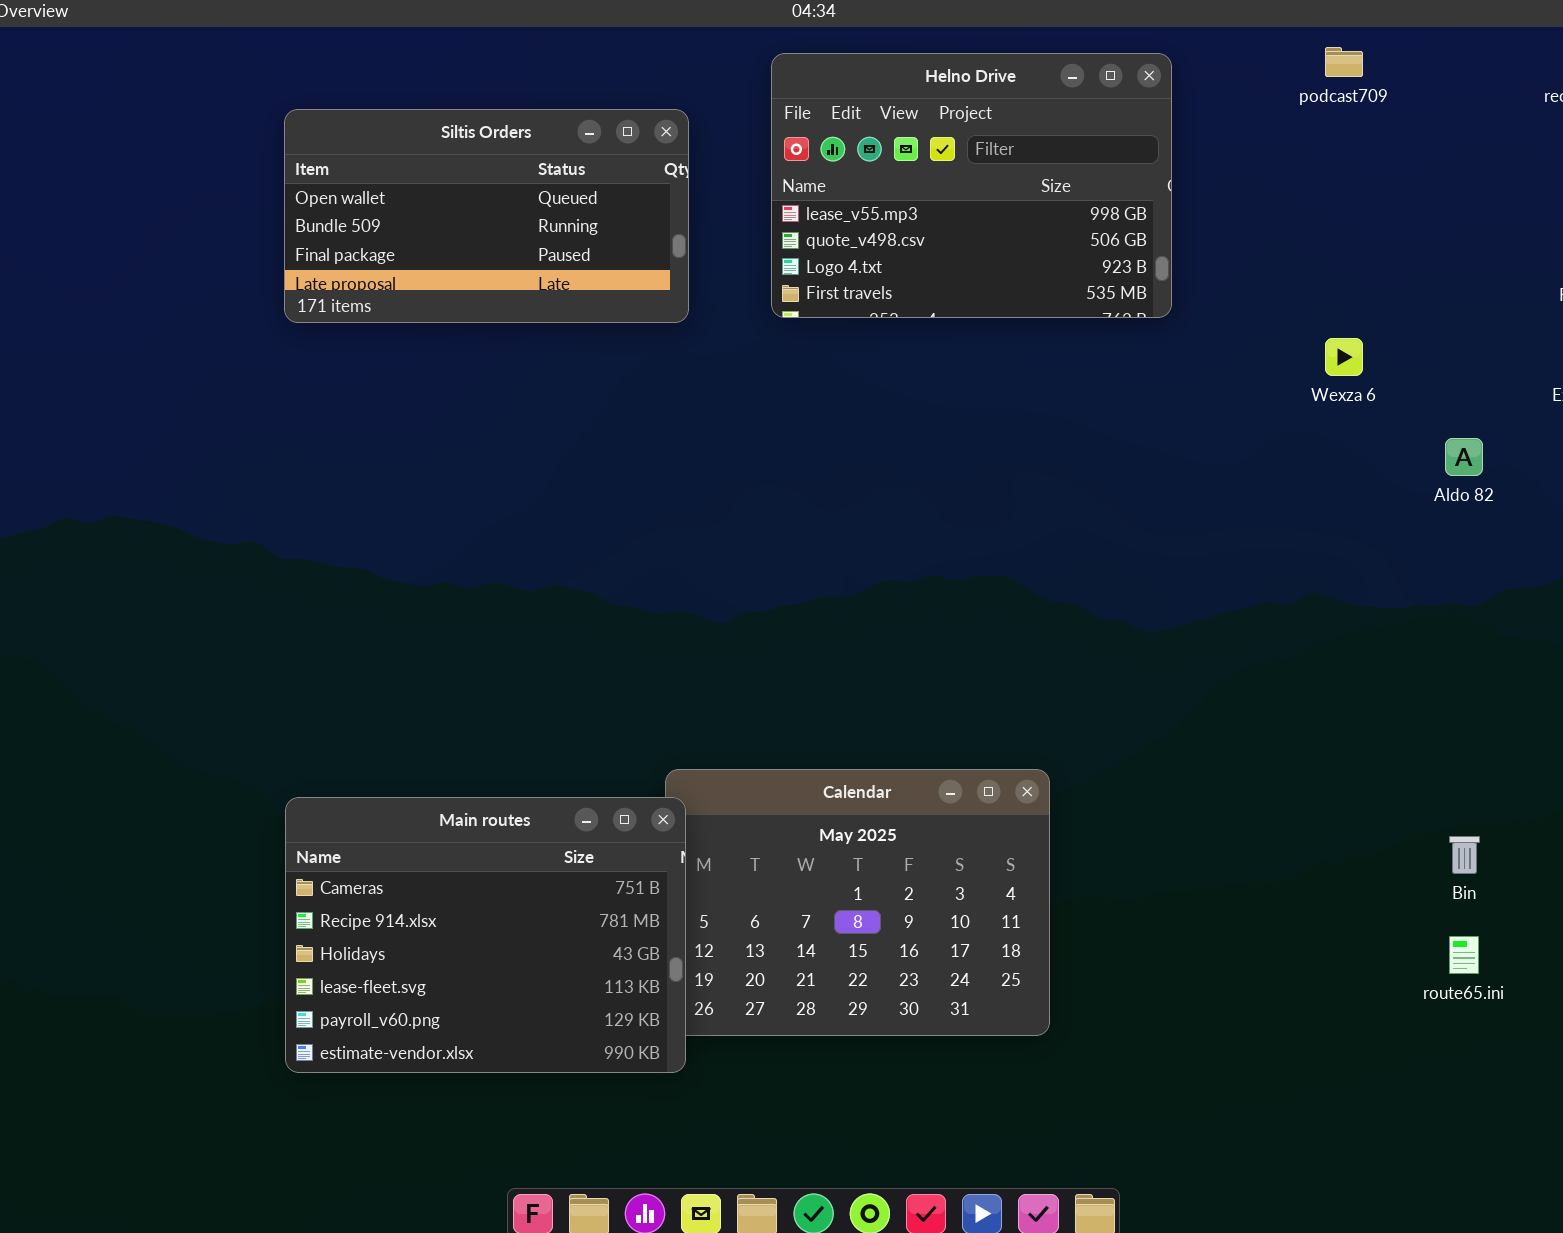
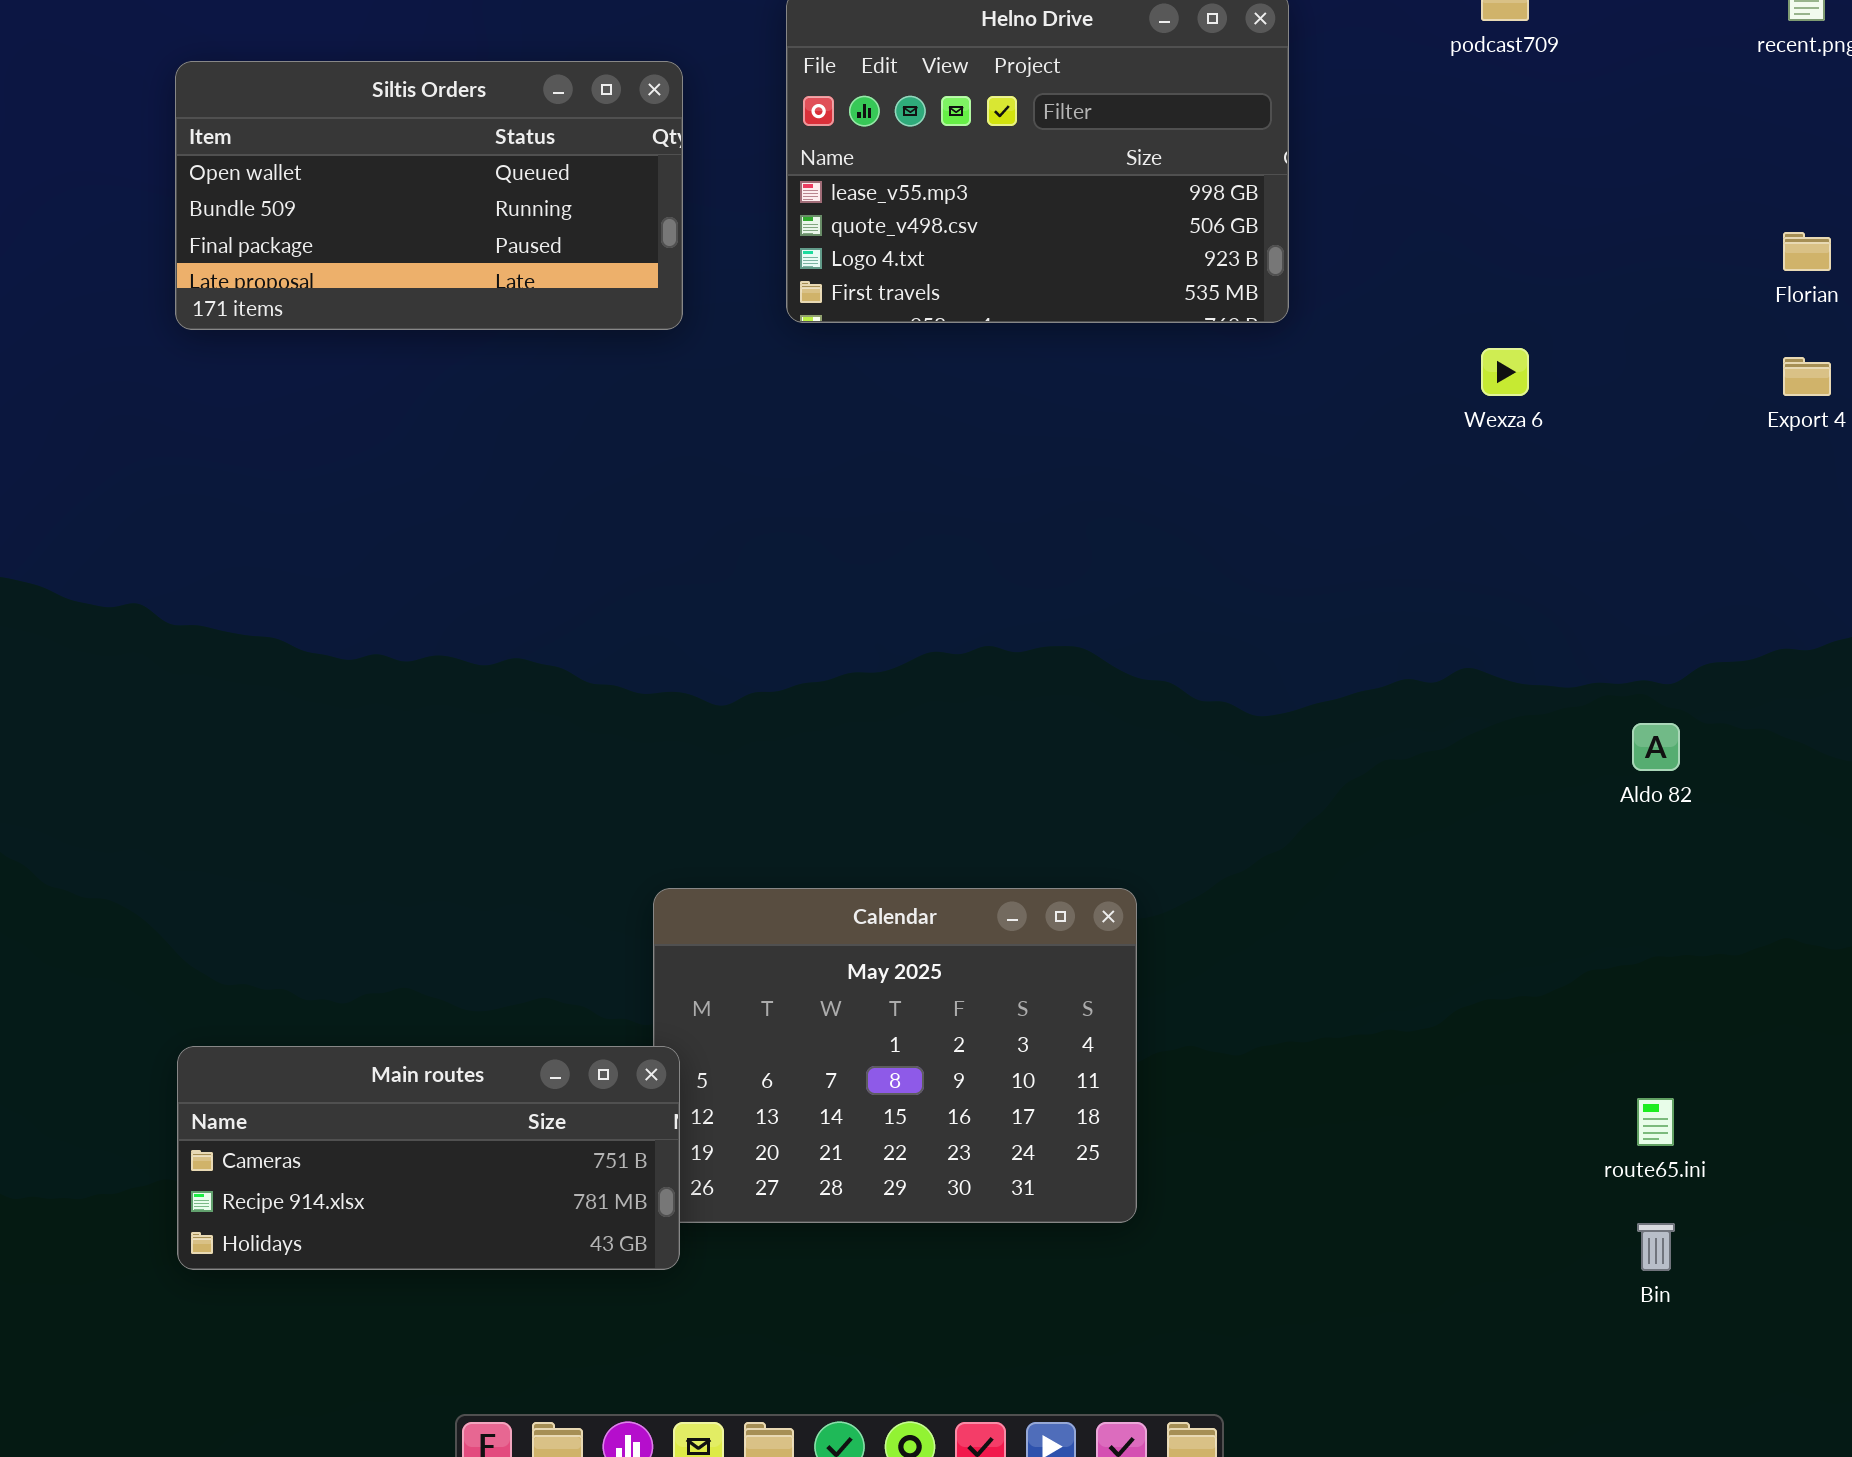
Aldo 82: [1445,438,1483,476] -> [1632,723,1680,771], moved
Main routes: [285,797,686,1073] -> [177,1046,680,1270], resized
Bin: [1449,836,1480,874] -> [1637,1223,1675,1271], moved

